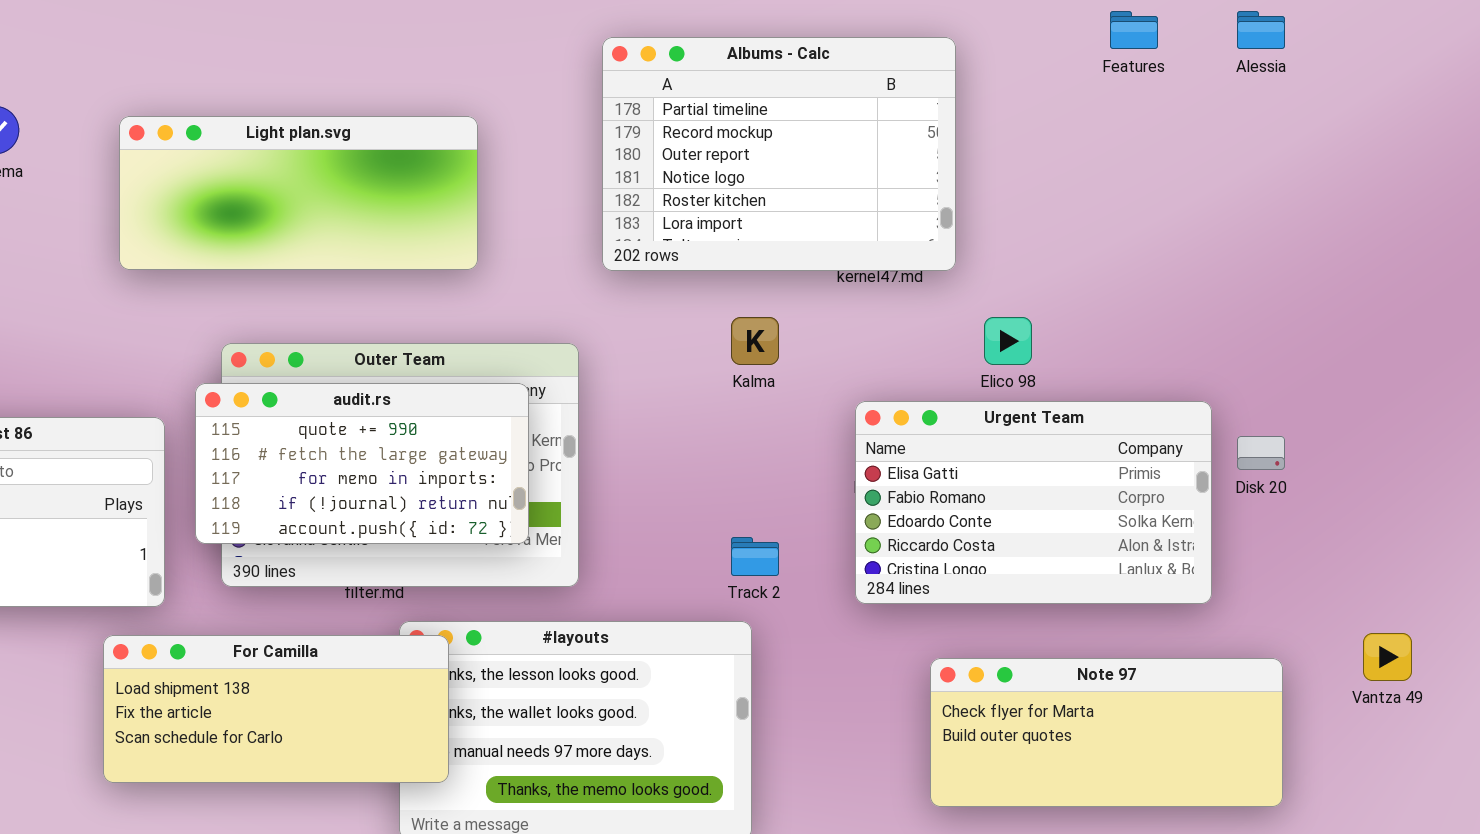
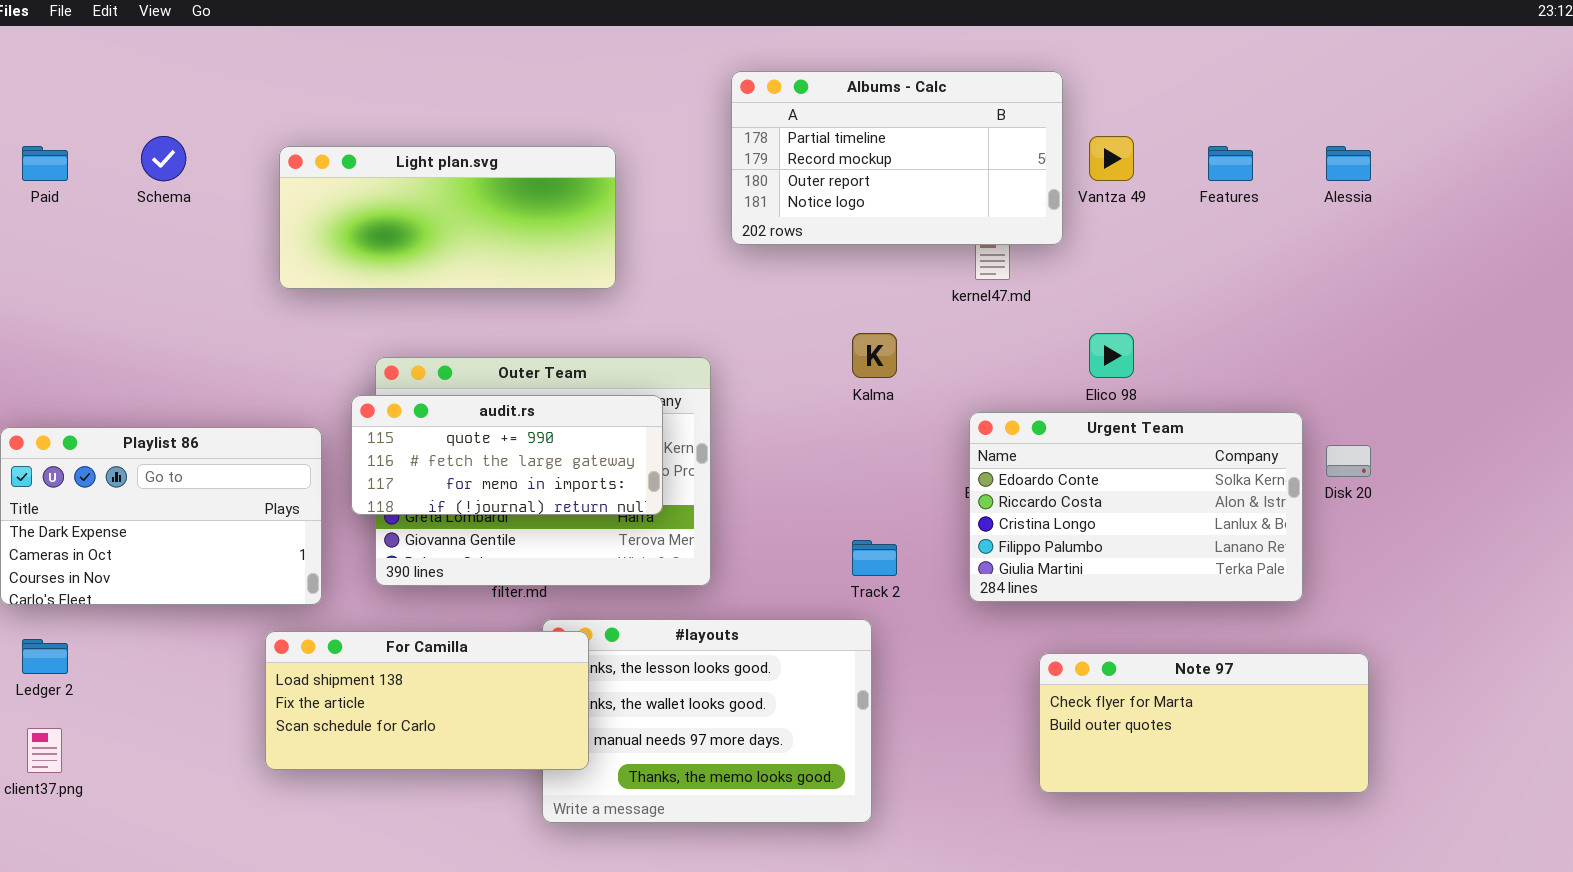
Features: [1110,11,1158,49] -> [1208,146,1253,181], moved
Alessia: [1237,11,1285,49] -> [1326,146,1371,181], moved
Albums - Calc: [602,37,956,271] -> [731,71,1063,245], resized
audit.rs: [195,383,529,544] -> [351,395,663,515], resized
Urgent Team: [855,401,1212,604] -> [969,412,1303,602], scrolled down 2 rows
Vantza 49: [1363,633,1412,681] -> [1089,136,1134,181], moved

